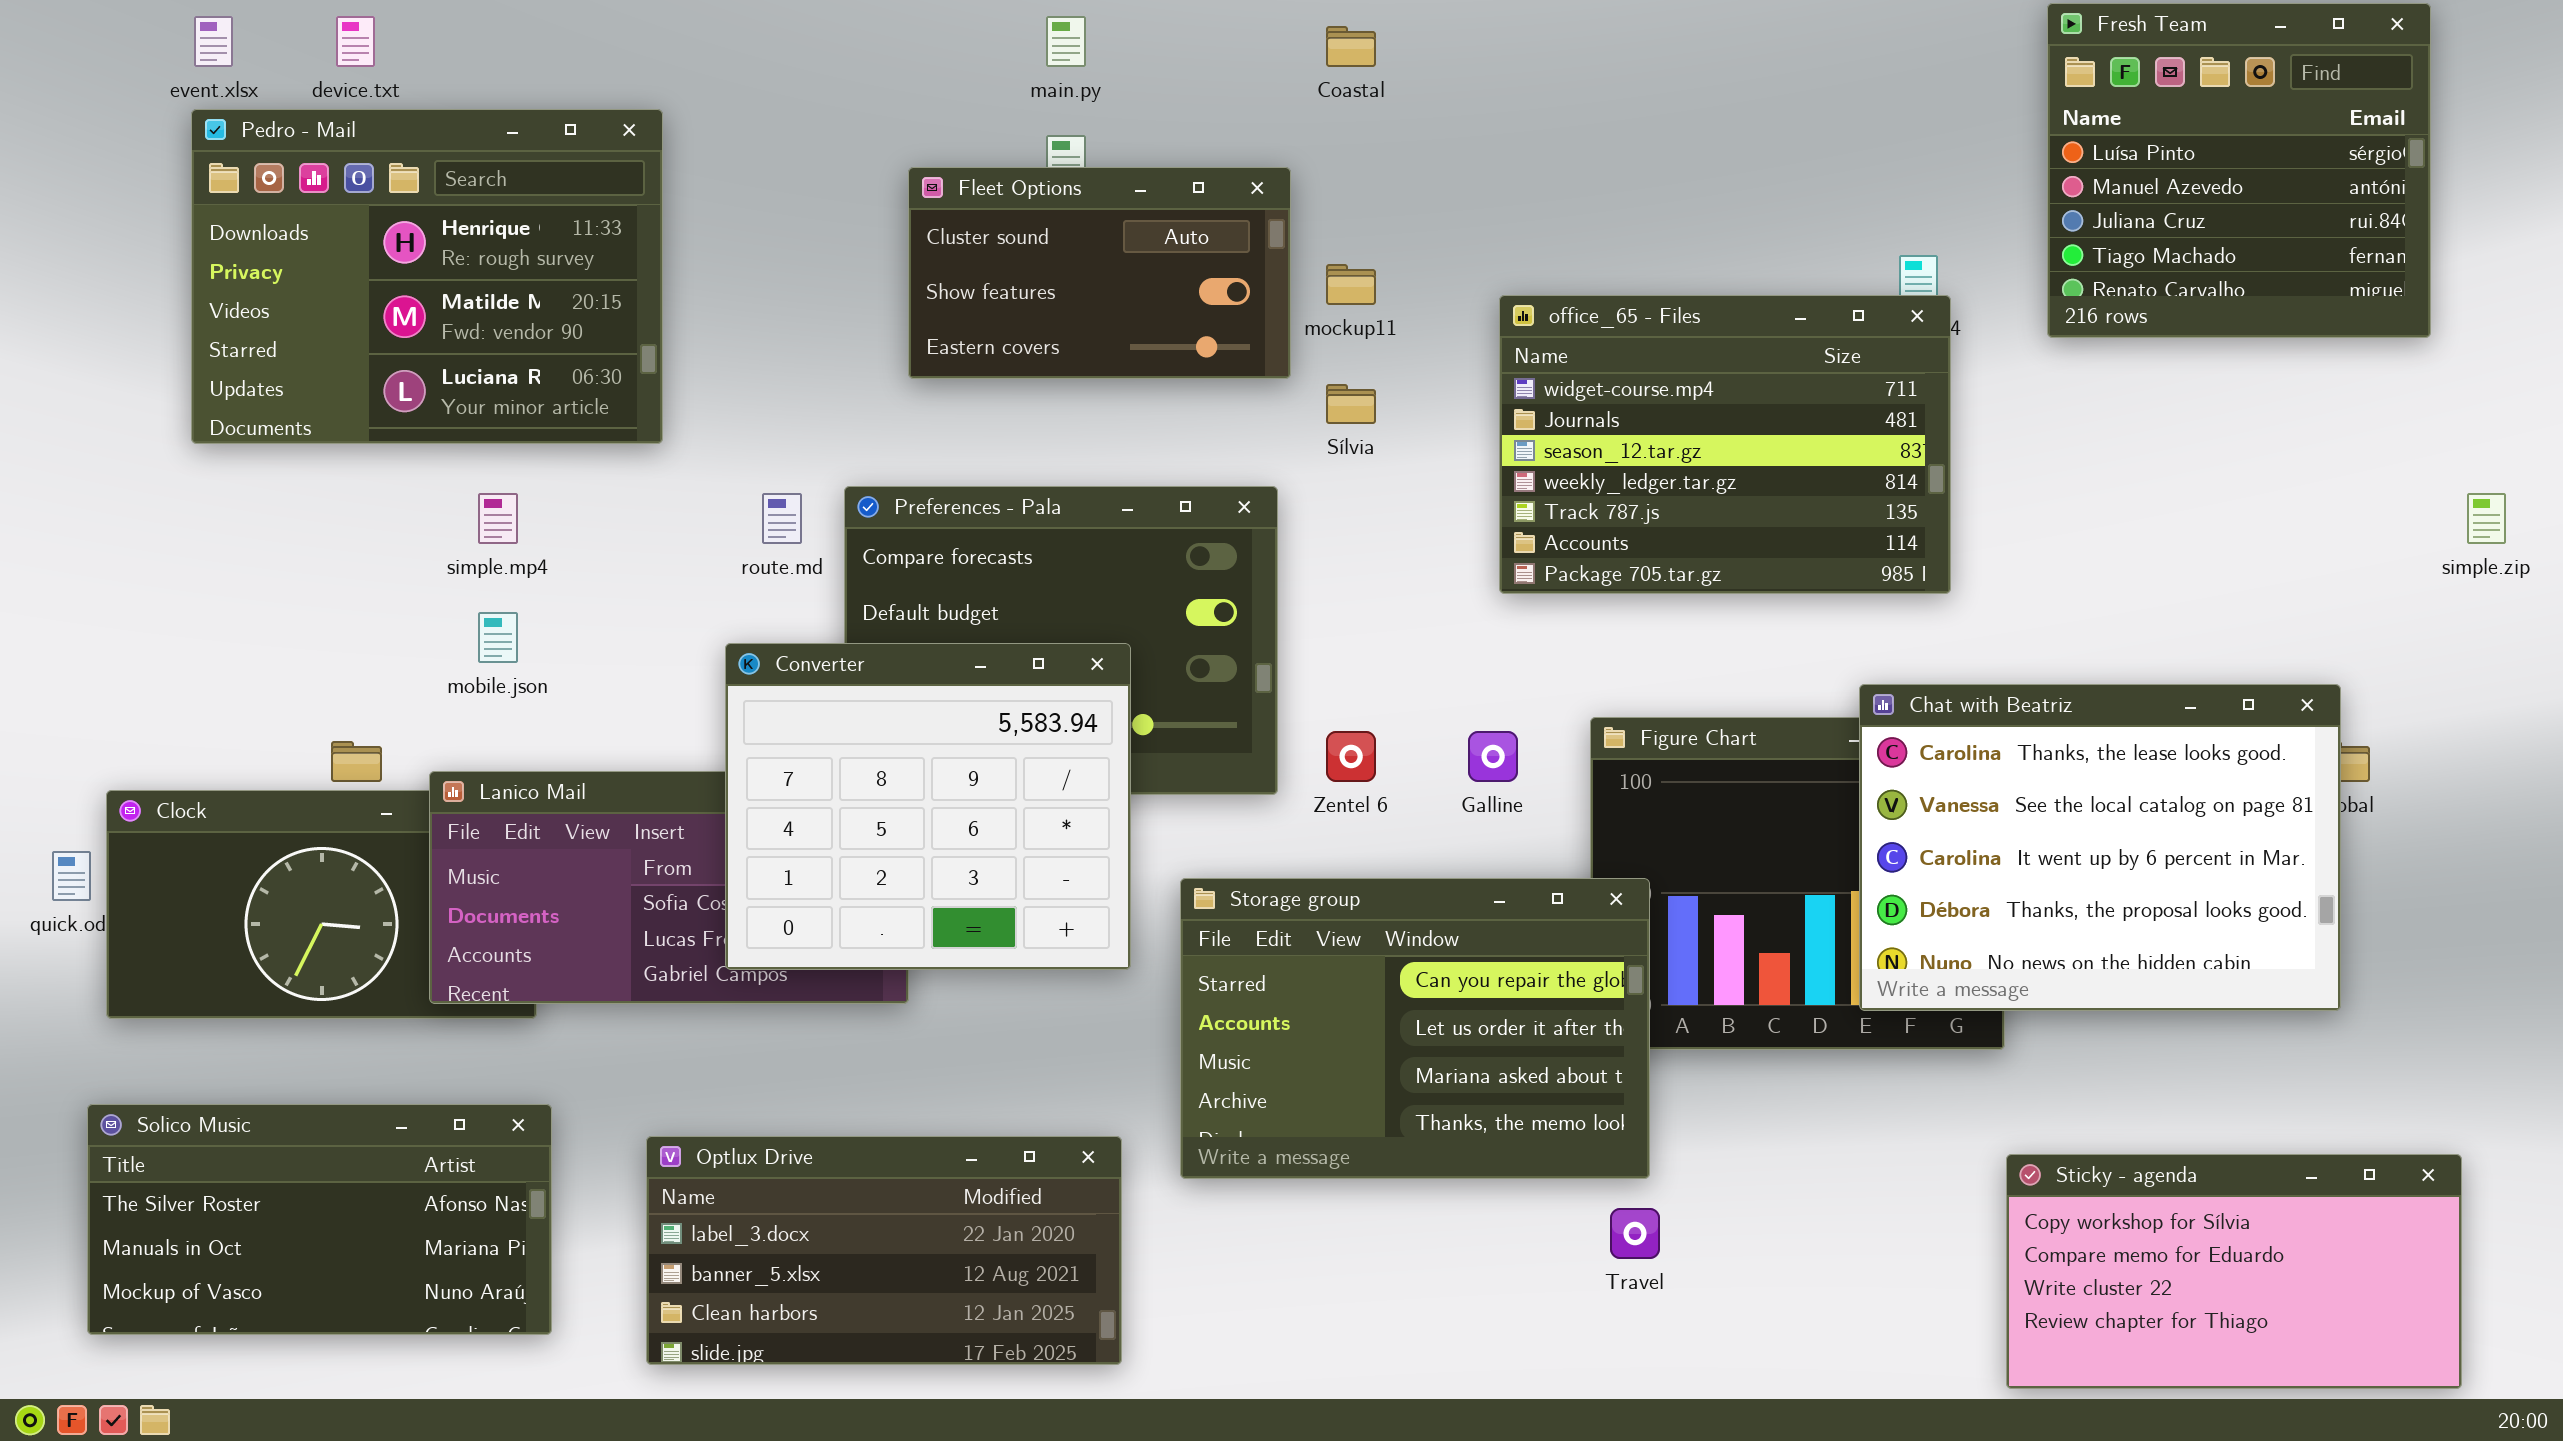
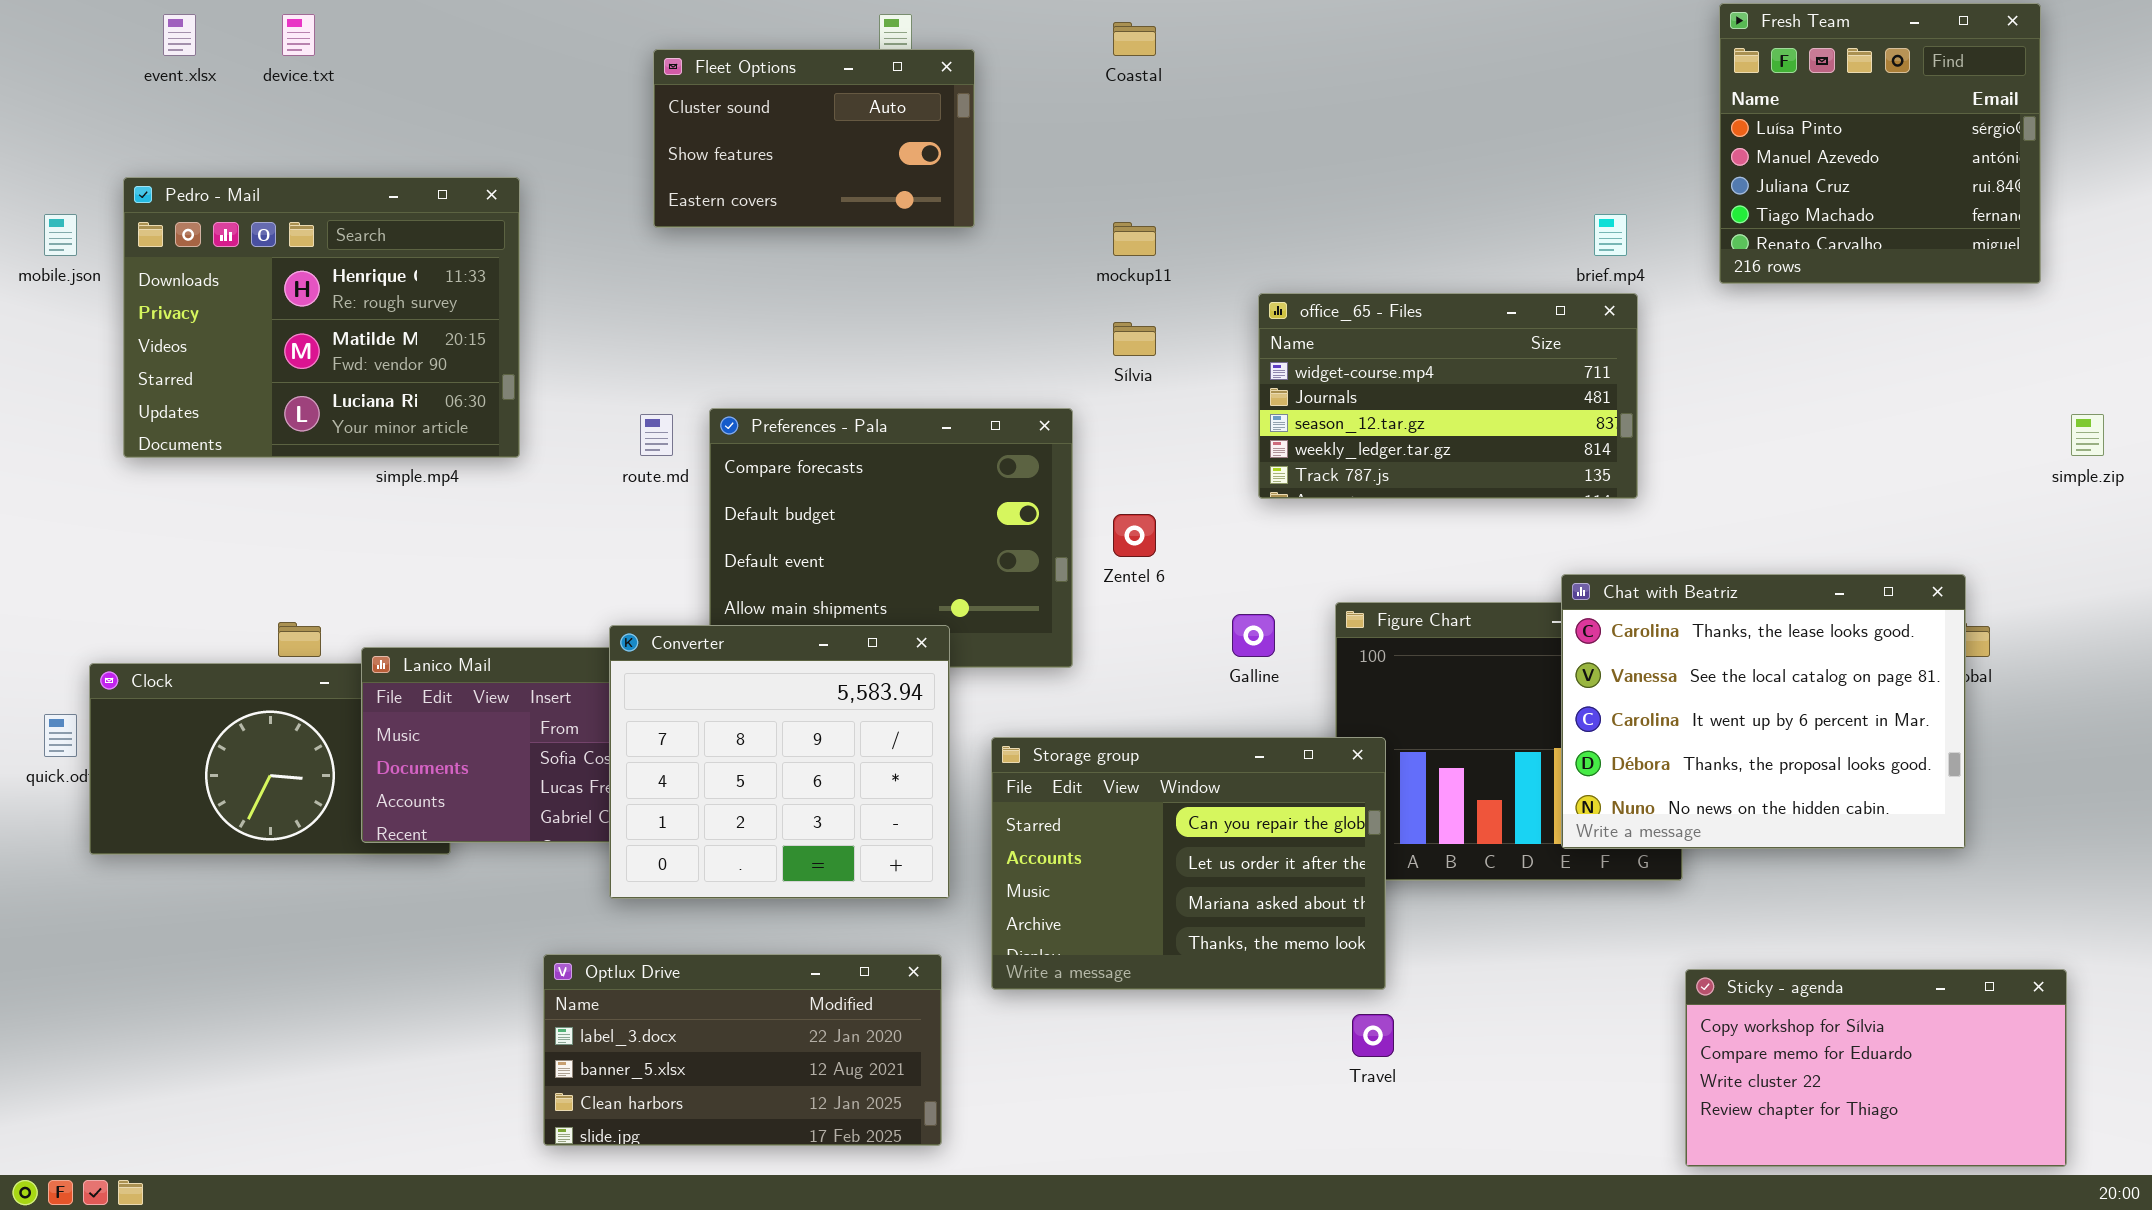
Pedro - Mail: [191,109,663,444] -> [123,177,520,458], moved
Fleet Options: [908,167,1291,379] -> [653,49,975,228], moved
office_65 - Files: [1499,295,1951,594] -> [1258,293,1638,499], resized
mobile.json: [478,612,518,663] -> [44,214,77,256], moved
Converter: [725,643,1131,970] -> [609,625,950,899], moved
Zentel 6: [1326,731,1376,782] -> [1113,514,1156,557], moved
Solico Music: [87,1104,552,1335] -> none, closed

